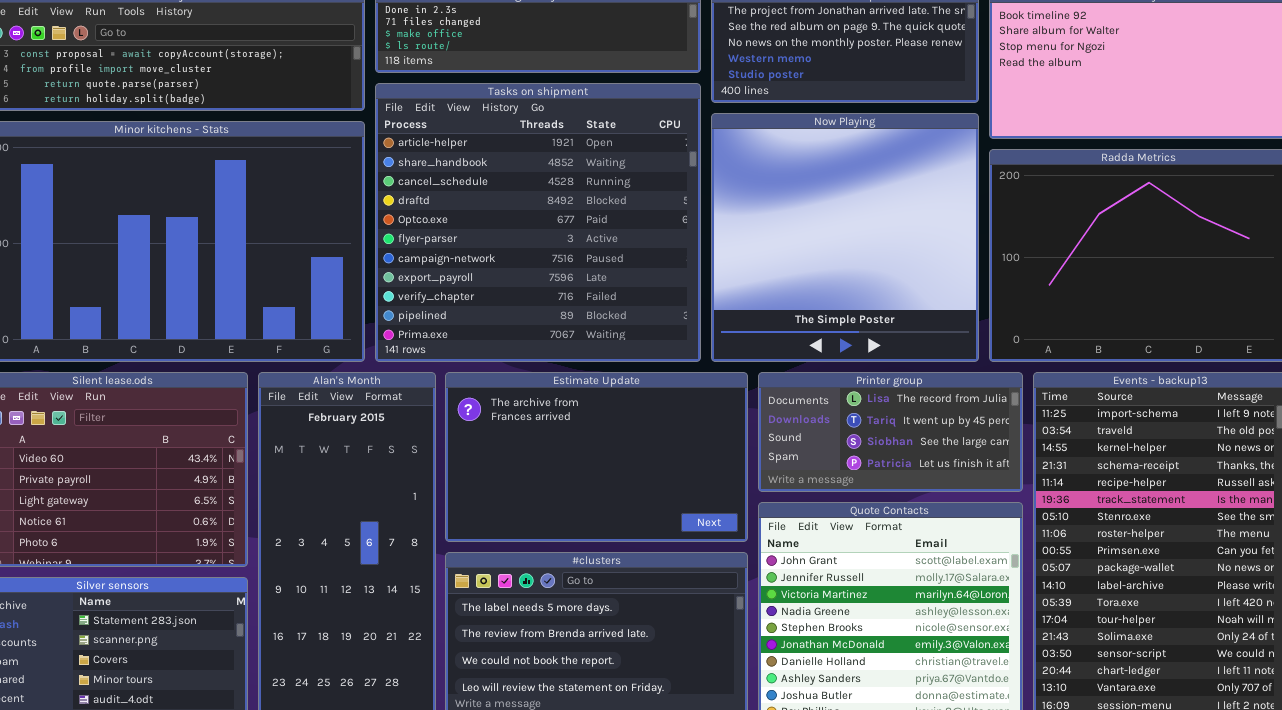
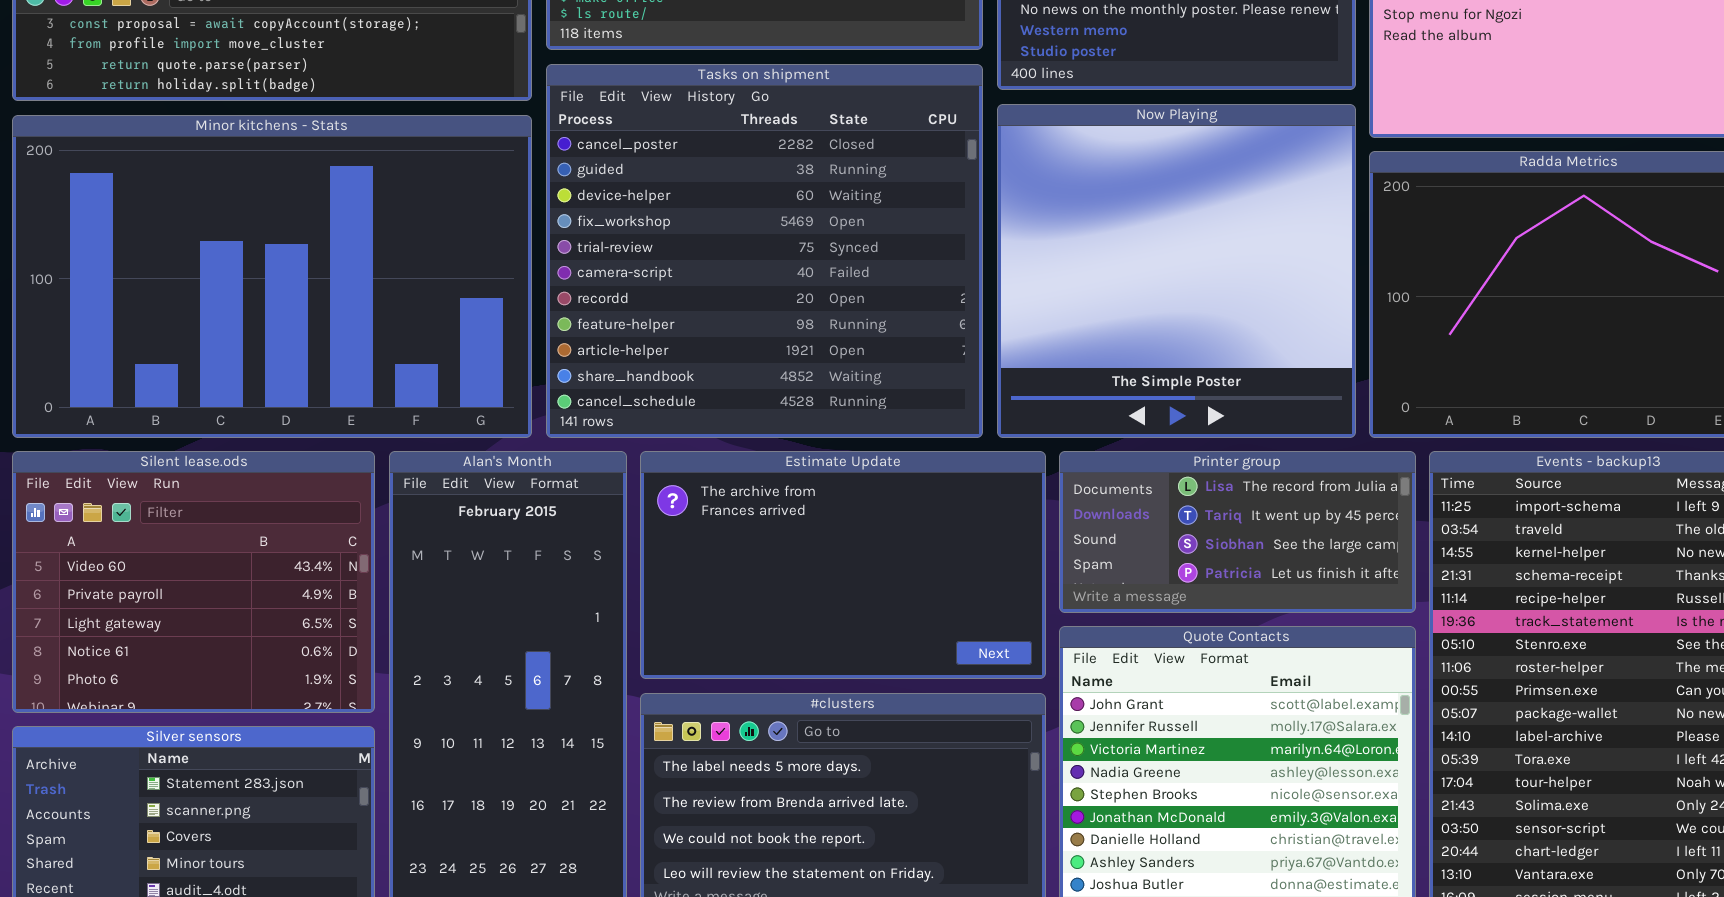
Tasks on shipment: [375,83,701,362] -> [546,64,983,438], scrolled up 8 rows

